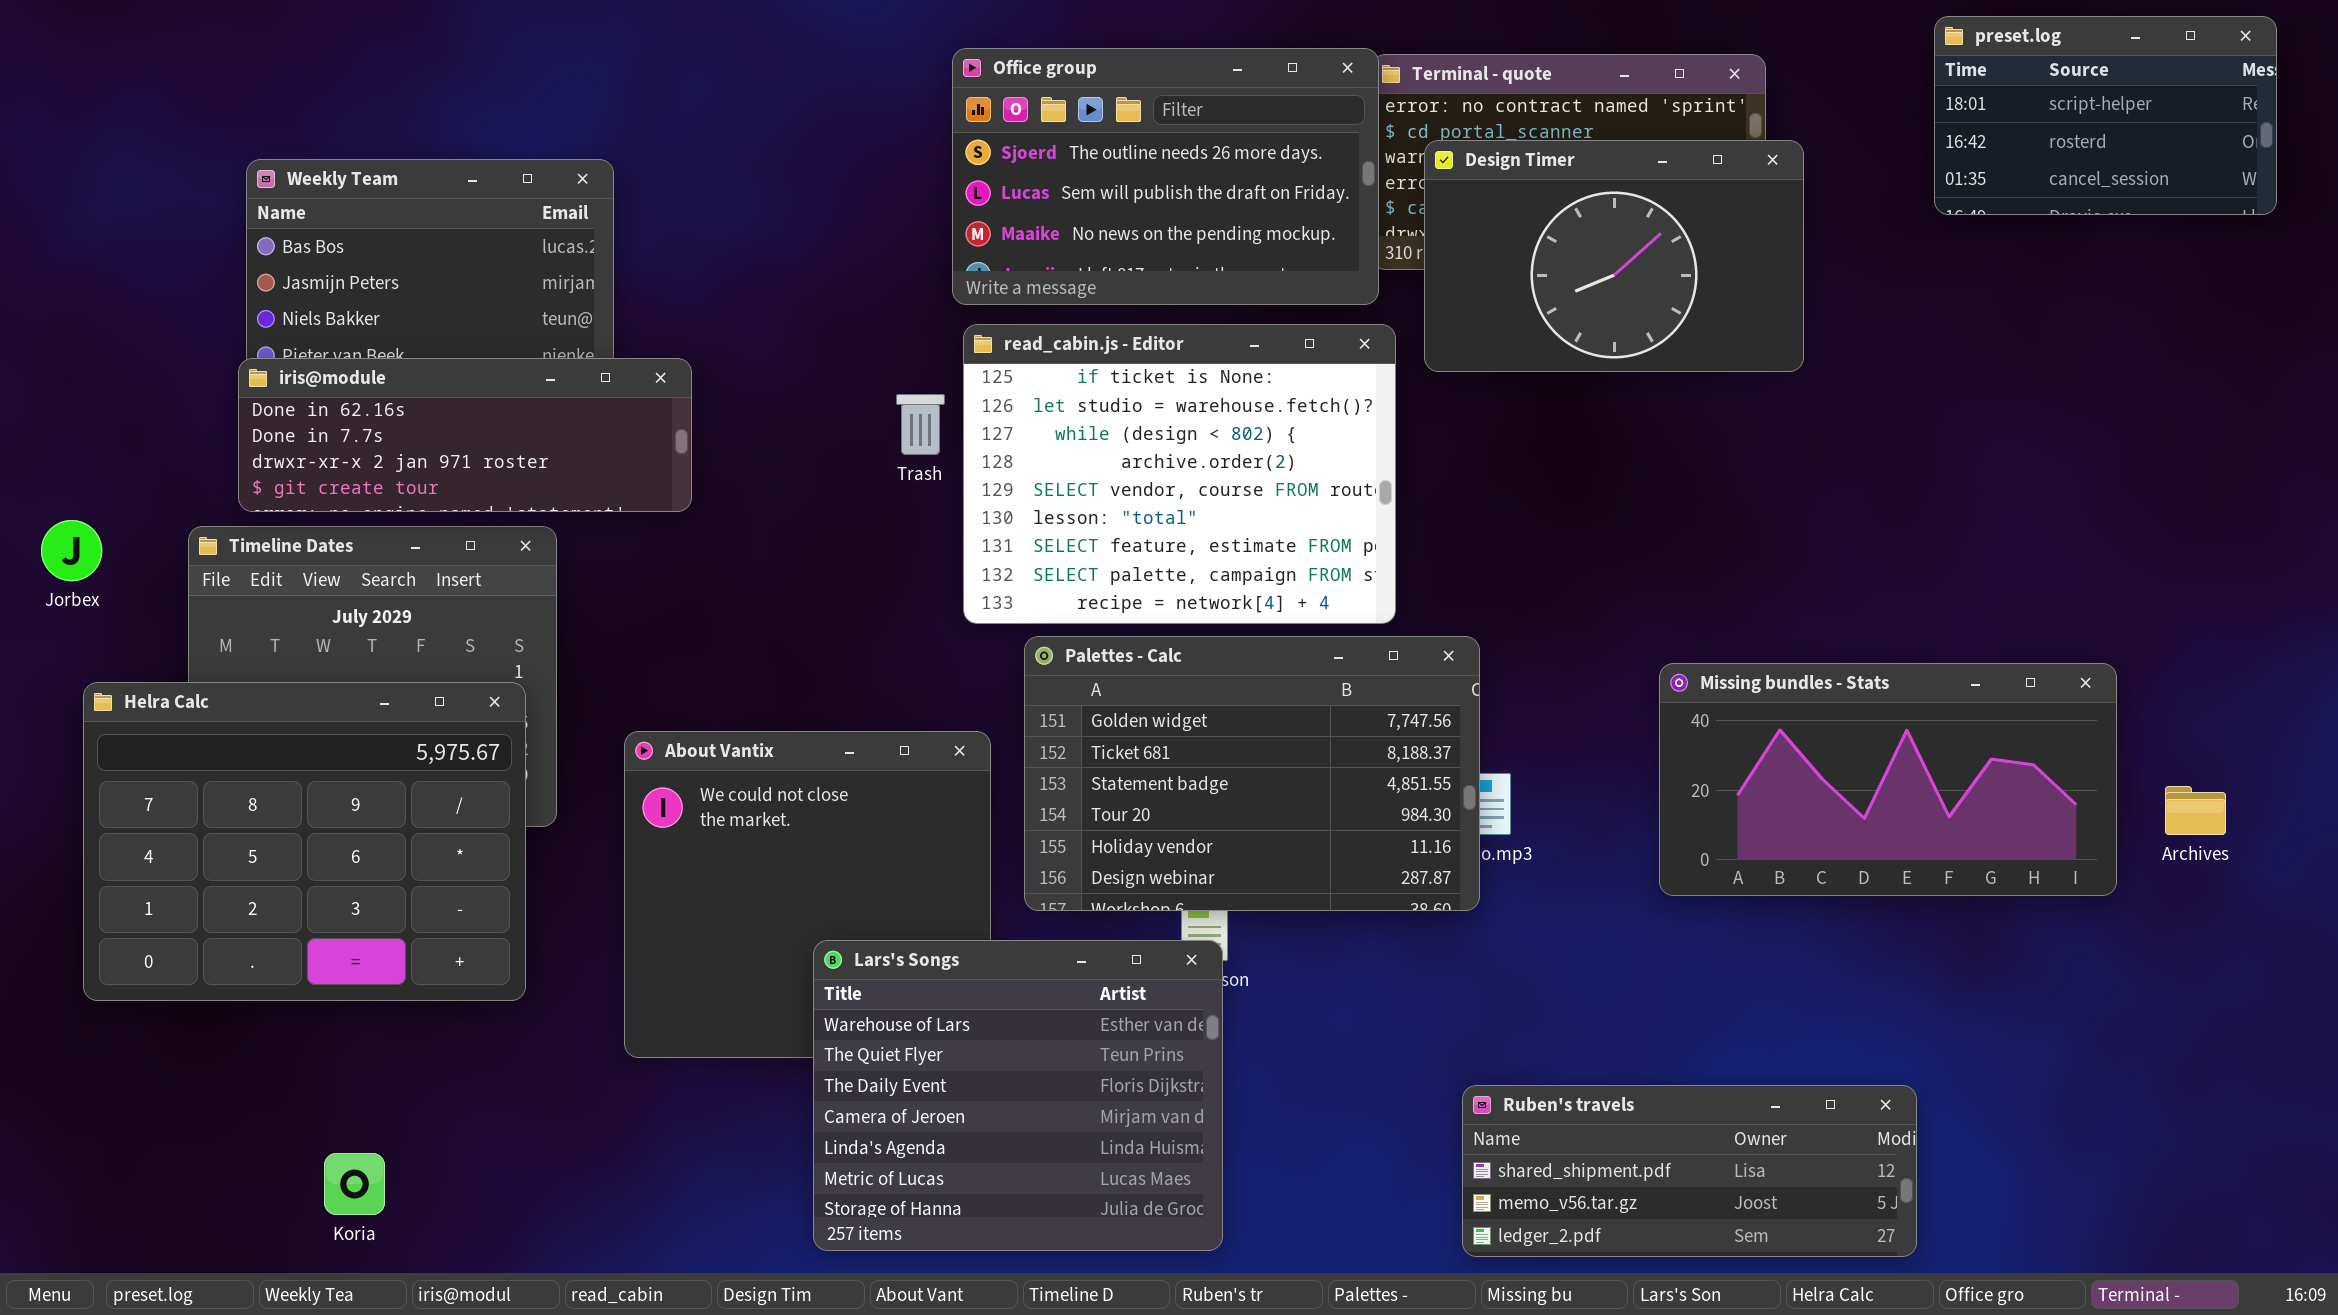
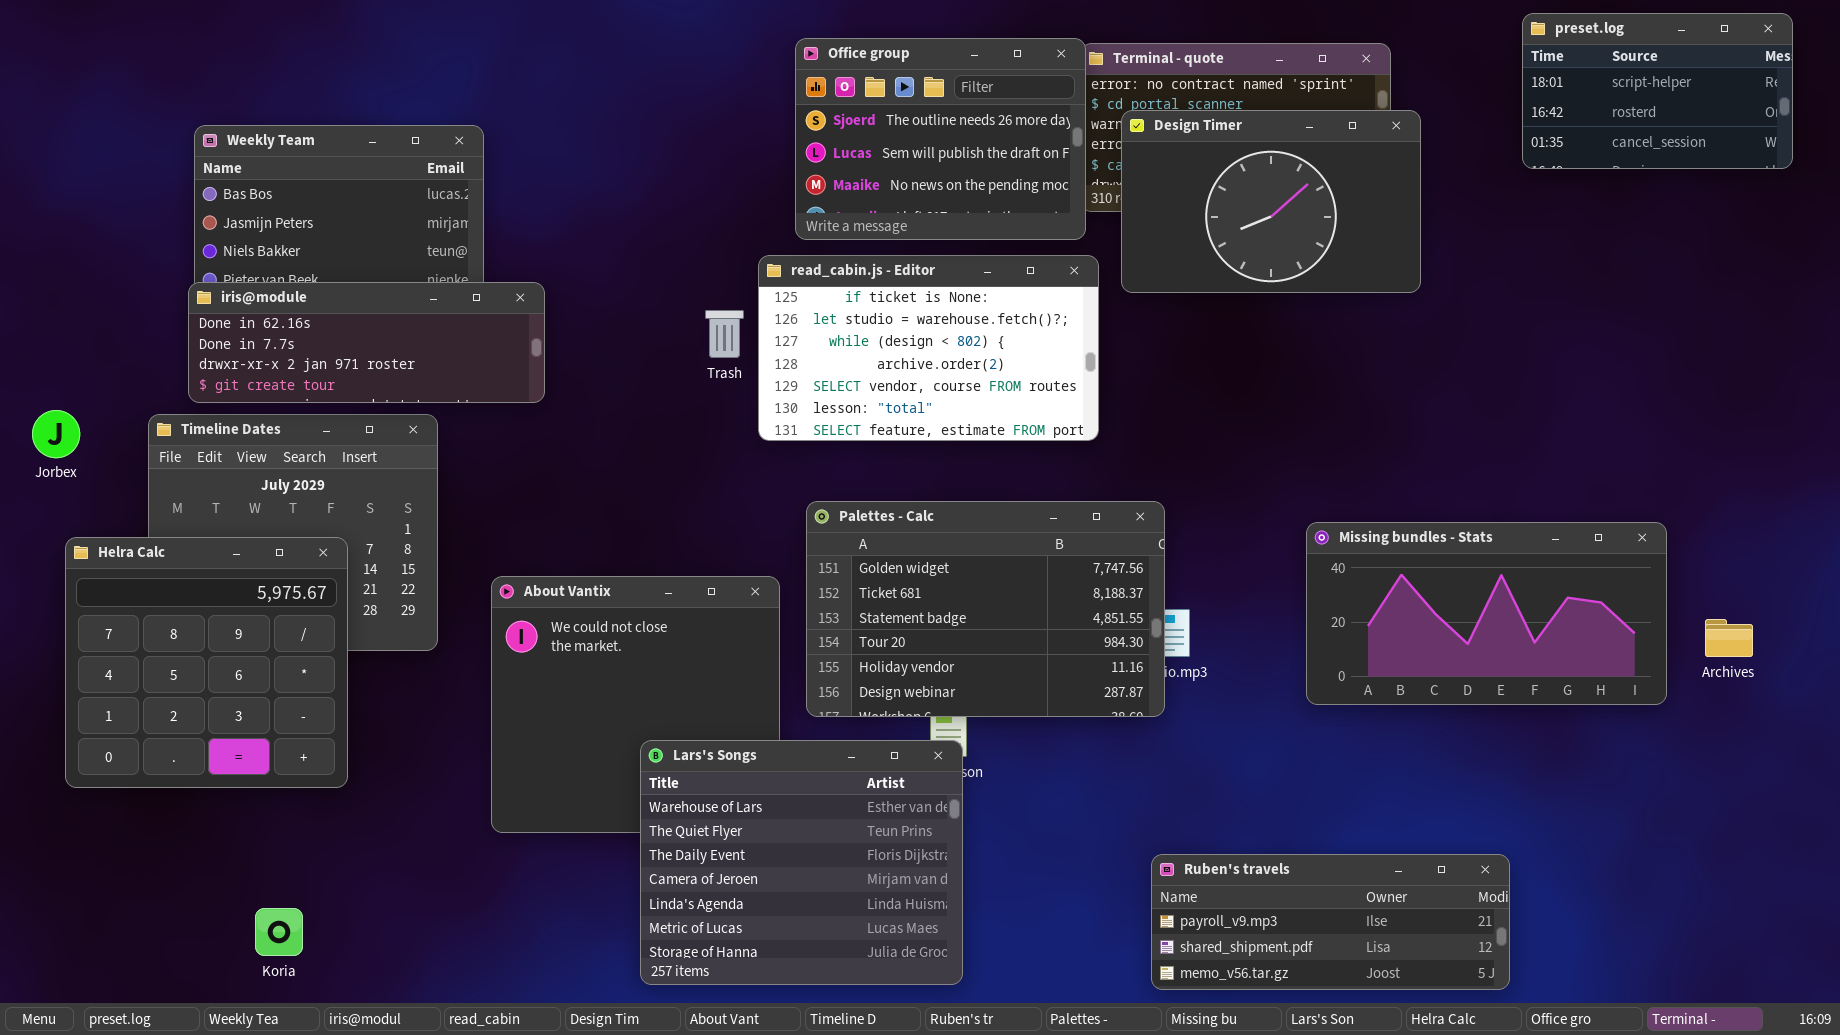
Office group: [952,48,1379,305] -> [795,38,1086,240], resized
read_cabin.js - Editor: [963,324,1396,624] -> [758,255,1099,441], resized
Helra Calc: [83,682,526,1001] -> [65,537,348,788], resized
Ruben's travels: [1462,1085,1917,1257] -> [1151,854,1510,990], scrolled up 1 row

